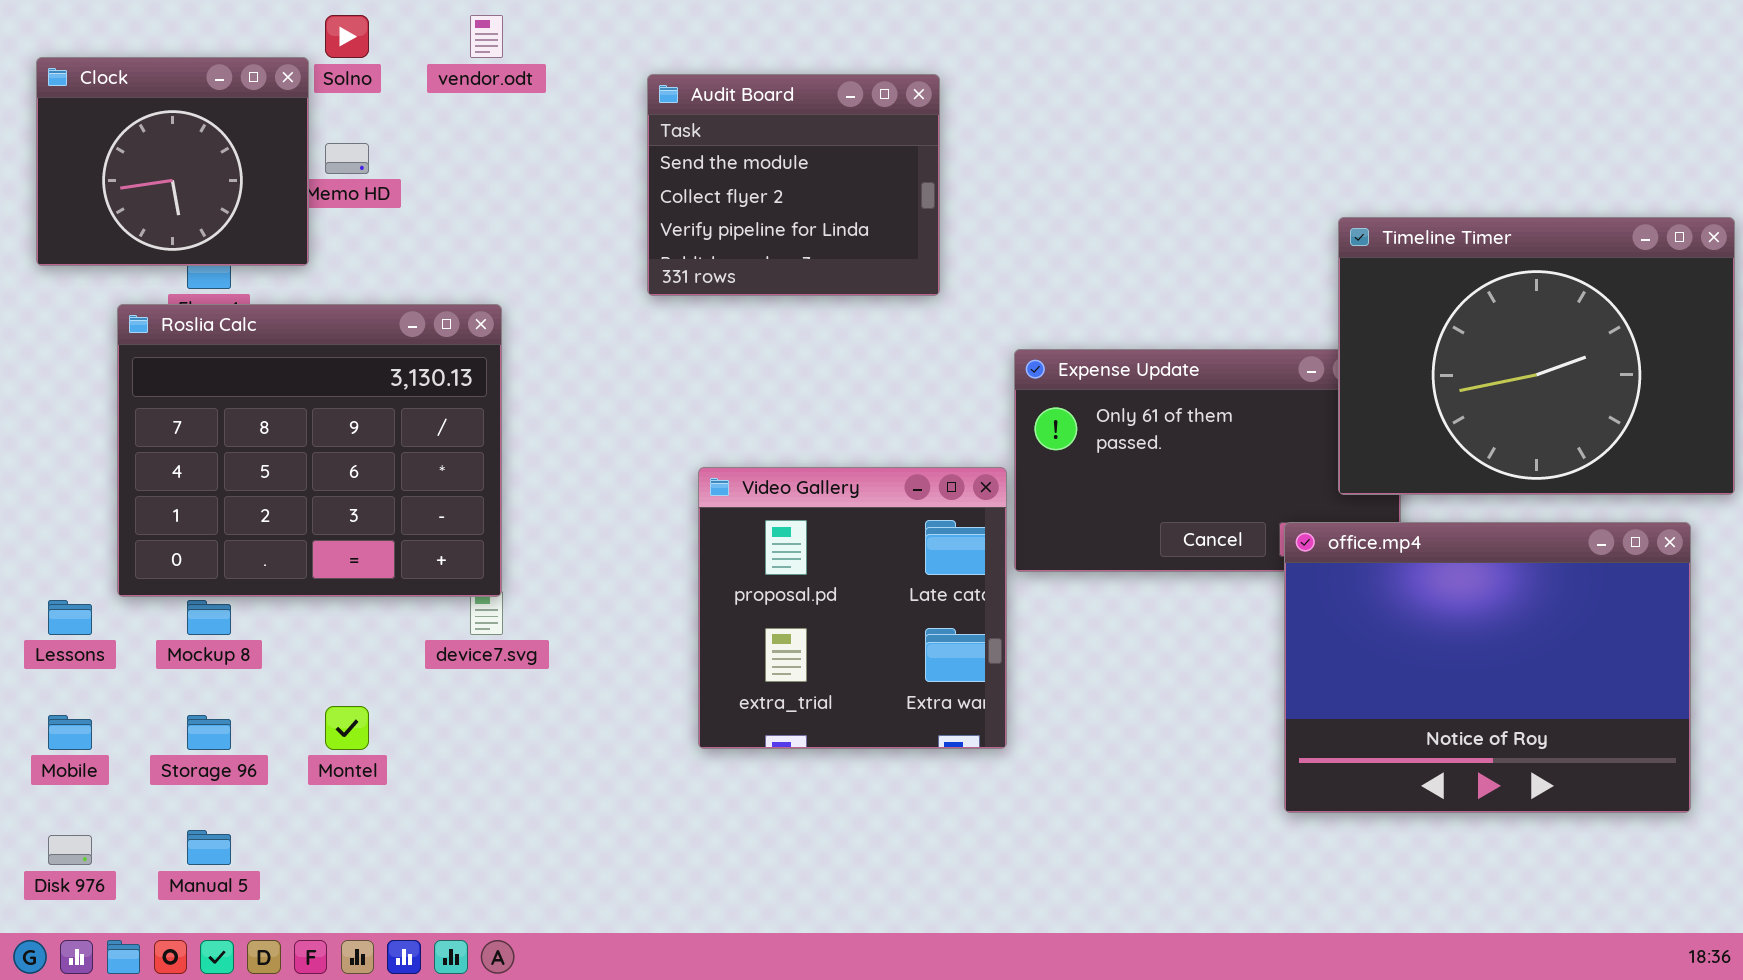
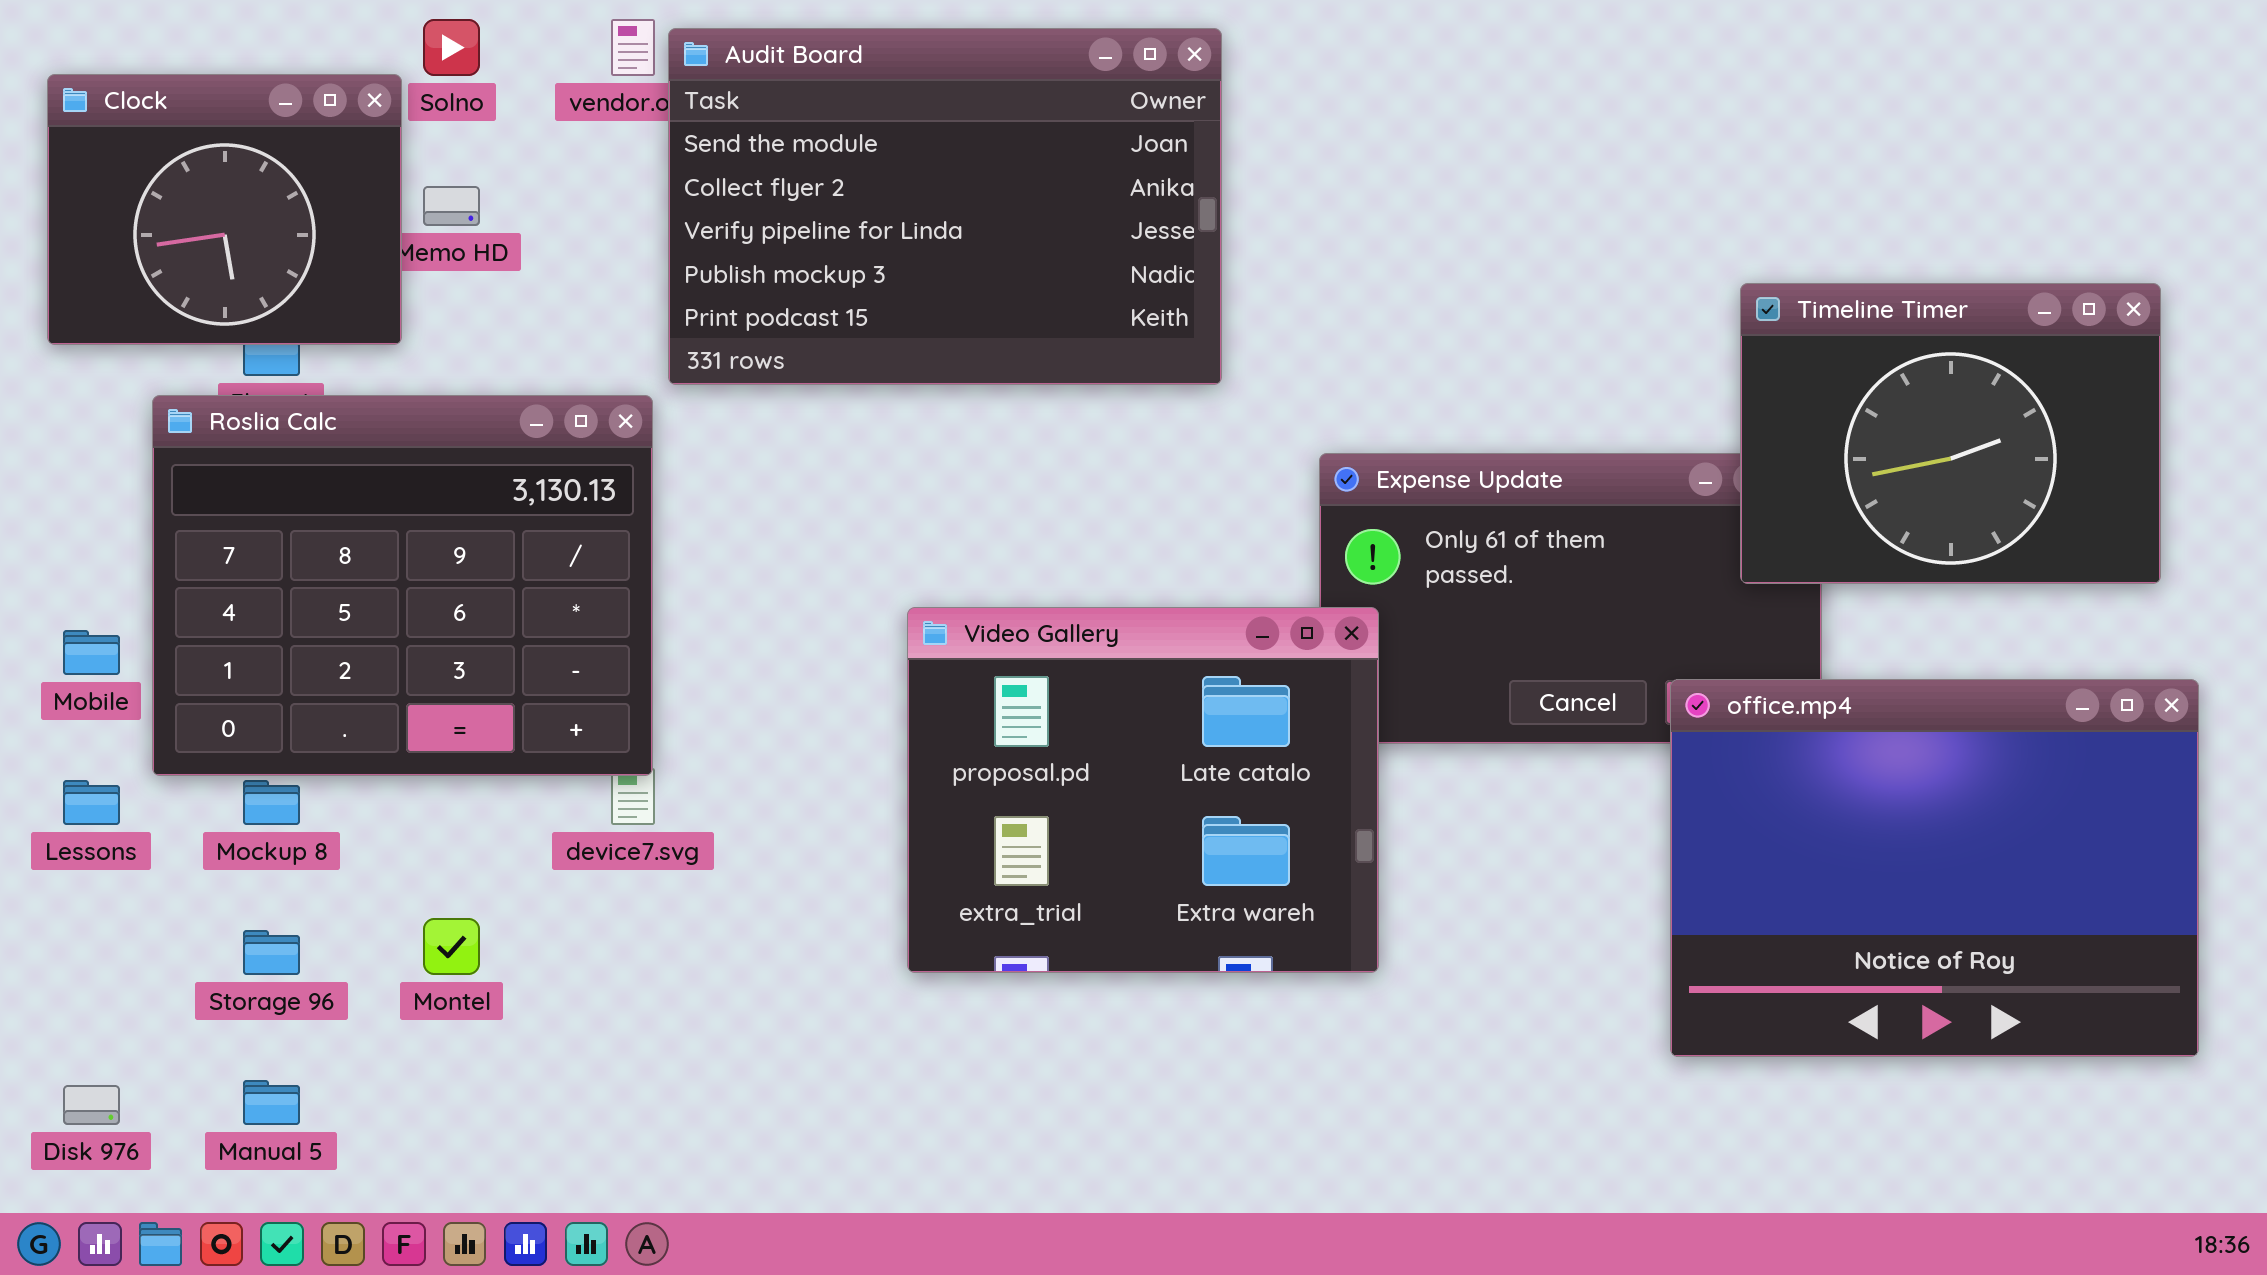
Audit Board: [647,74,940,296] -> [668,28,1222,385], resized
Timeline Timer: [1338,217,1735,495] -> [1740,283,2161,584], resized
Video Gallery: [698,467,1007,749] -> [907,607,1379,973], resized
Mobile: [48,715,92,750] -> [63,630,120,675], moved

